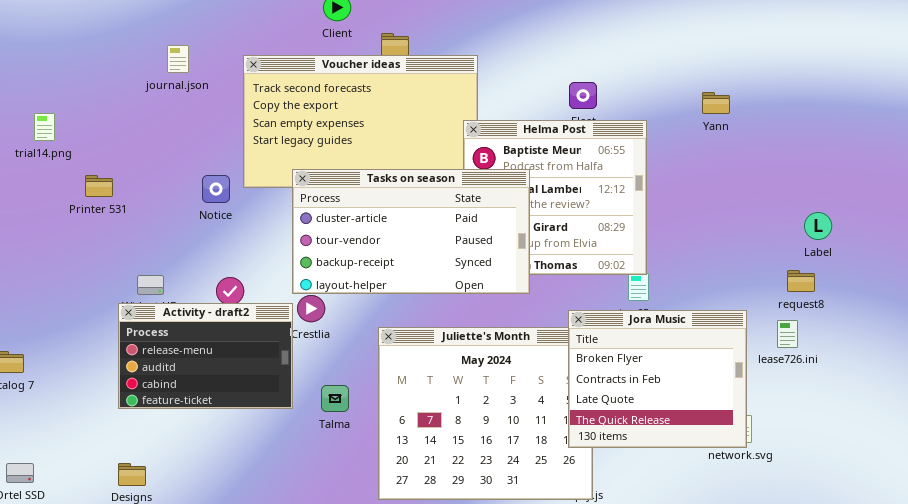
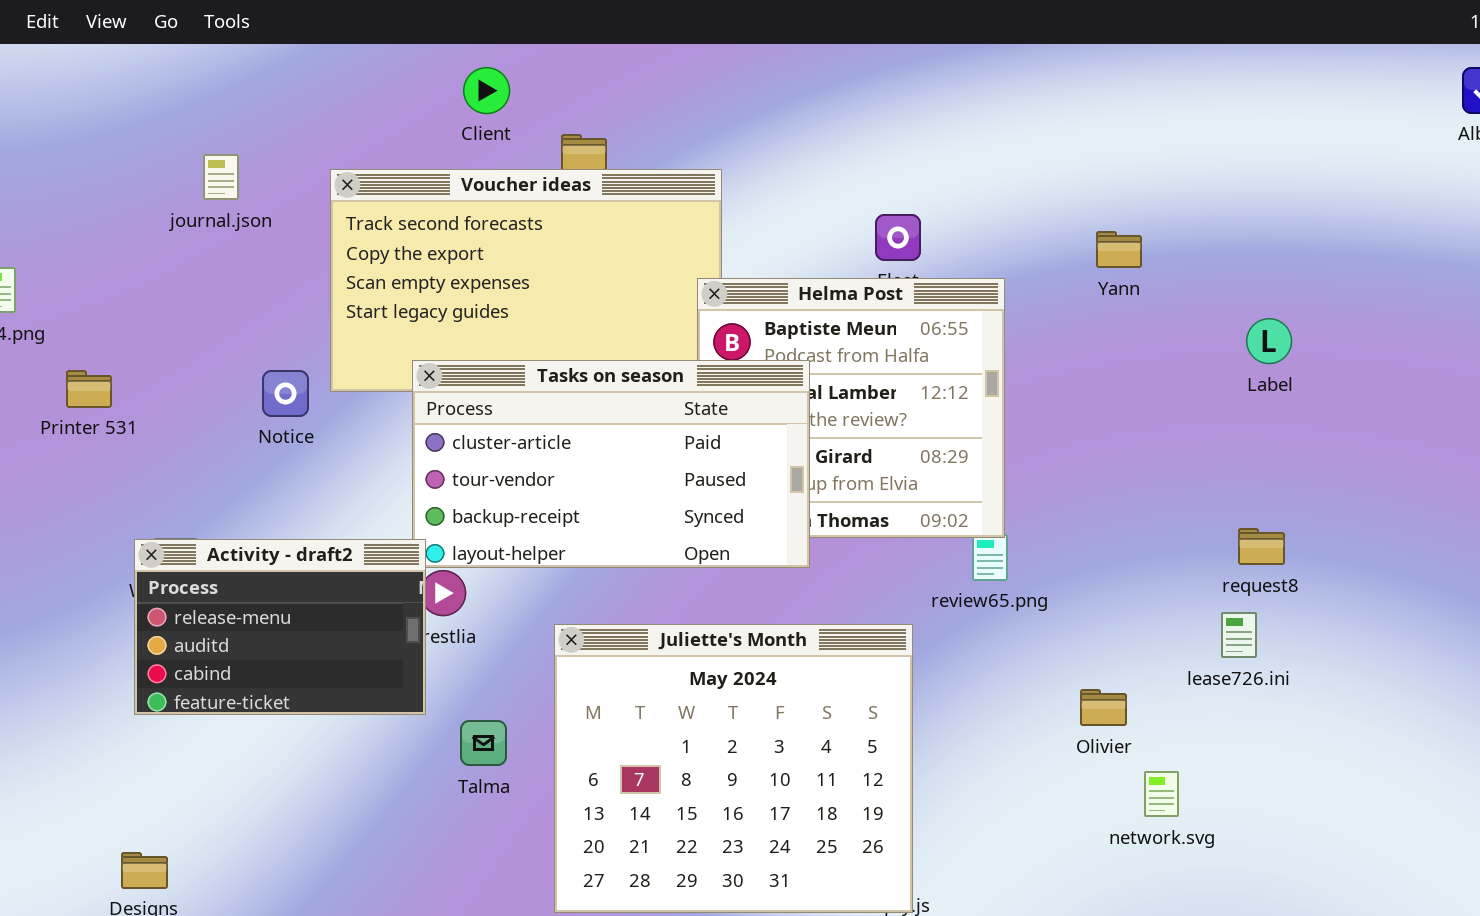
Label: [804,212,832,240] -> [1246,318,1292,364], moved
Activity - draft2: [118,303,293,409] -> [134,539,426,715], moved
Jora Music: [568,310,747,448] -> none, closed

